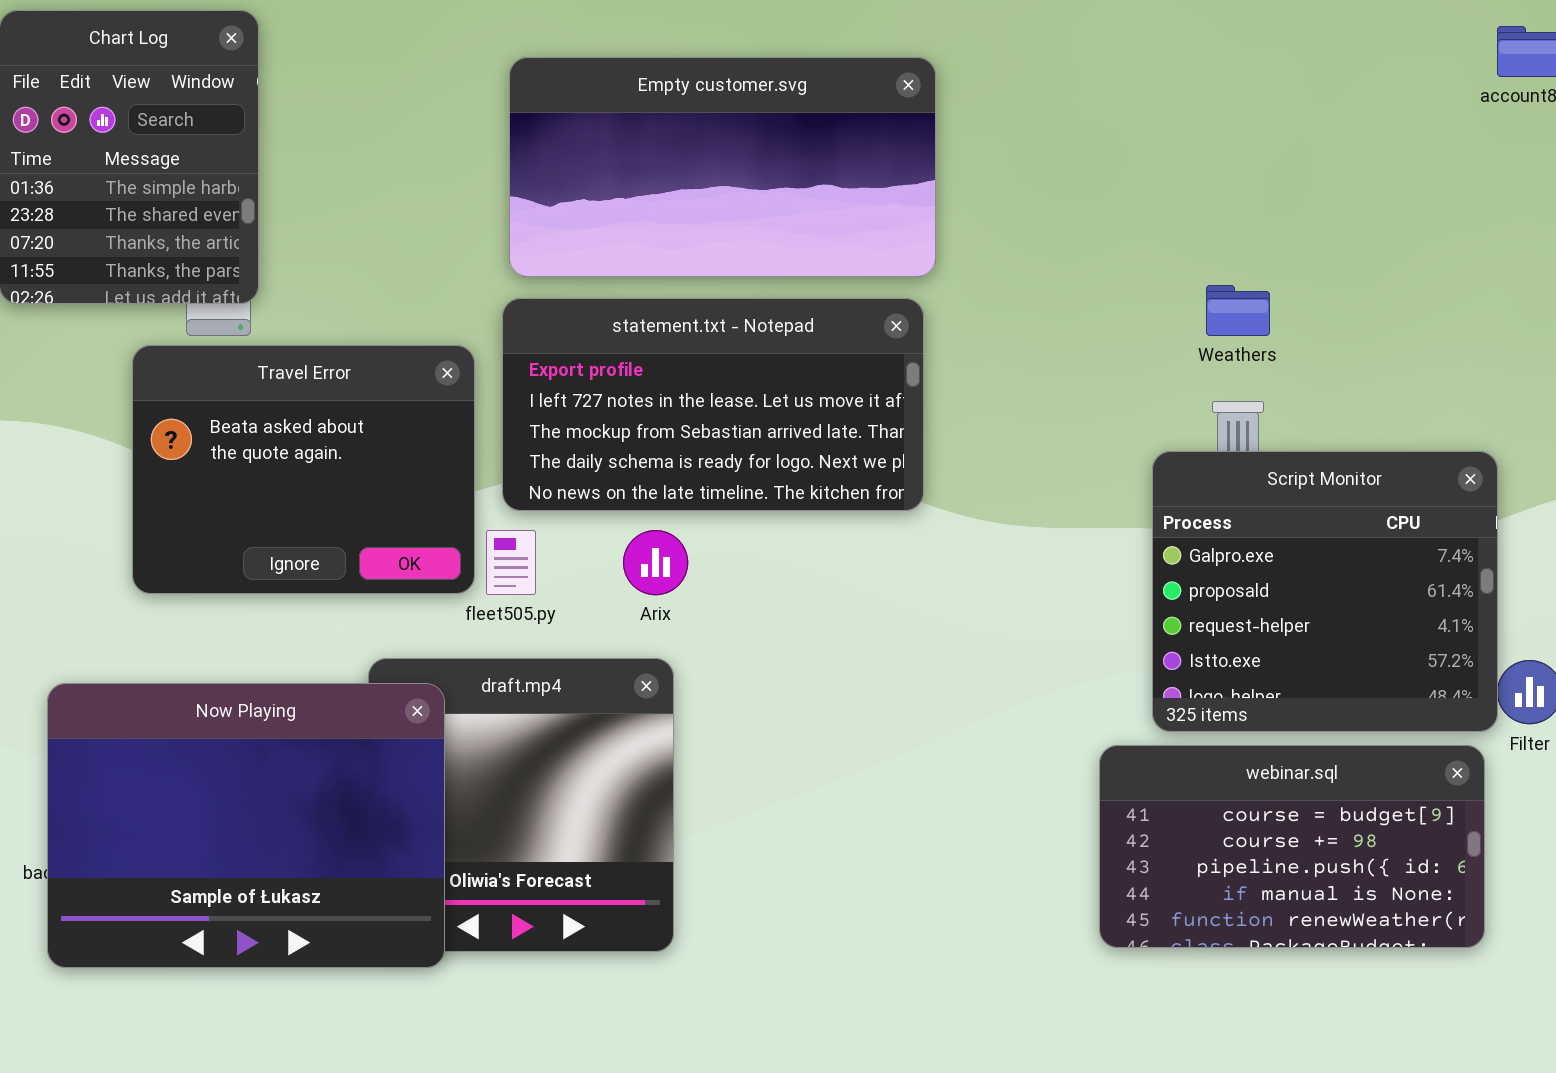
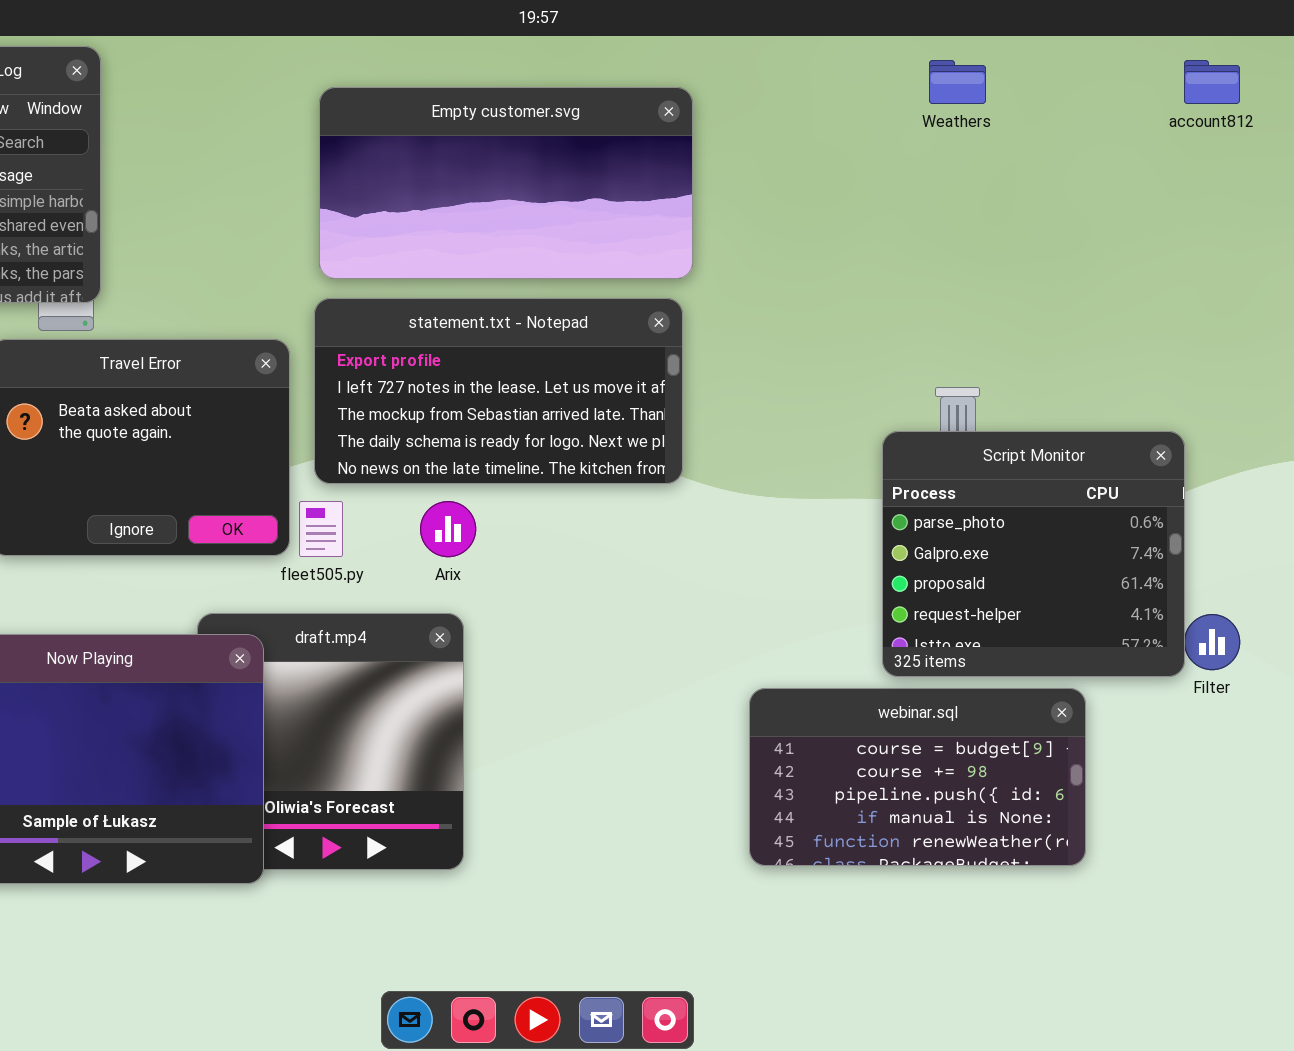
Weathers: [1206,285,1270,336] -> [929,60,986,104], moved
Script Monitor: [1152,451,1498,732] -> [882,431,1185,677], scrolled up 1 row
webinar.sql: [1099,745,1485,948] -> [749,688,1086,866], moved

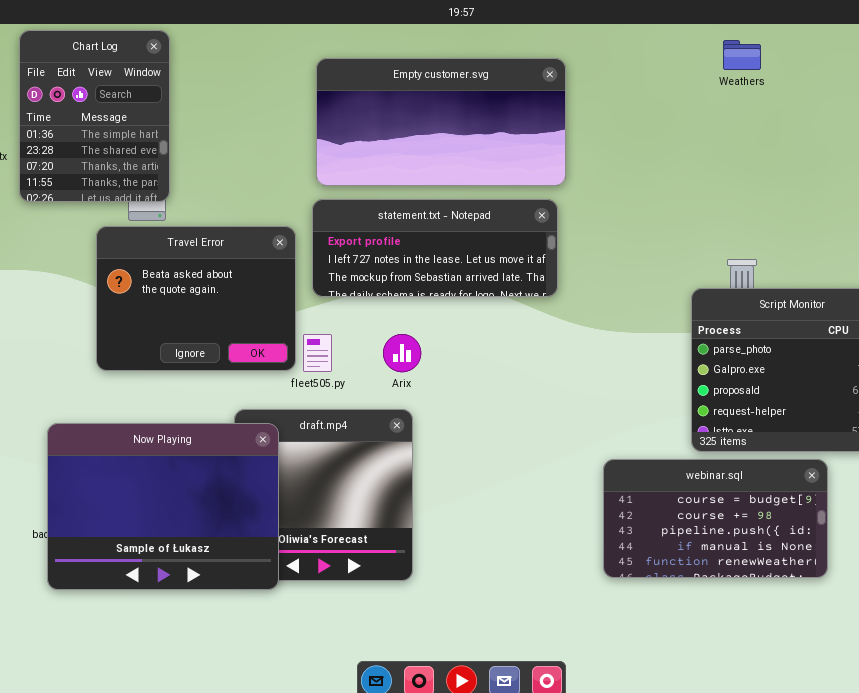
statement.txt - Notepad: [314,298,683,484] -> [312,199,558,297], resized

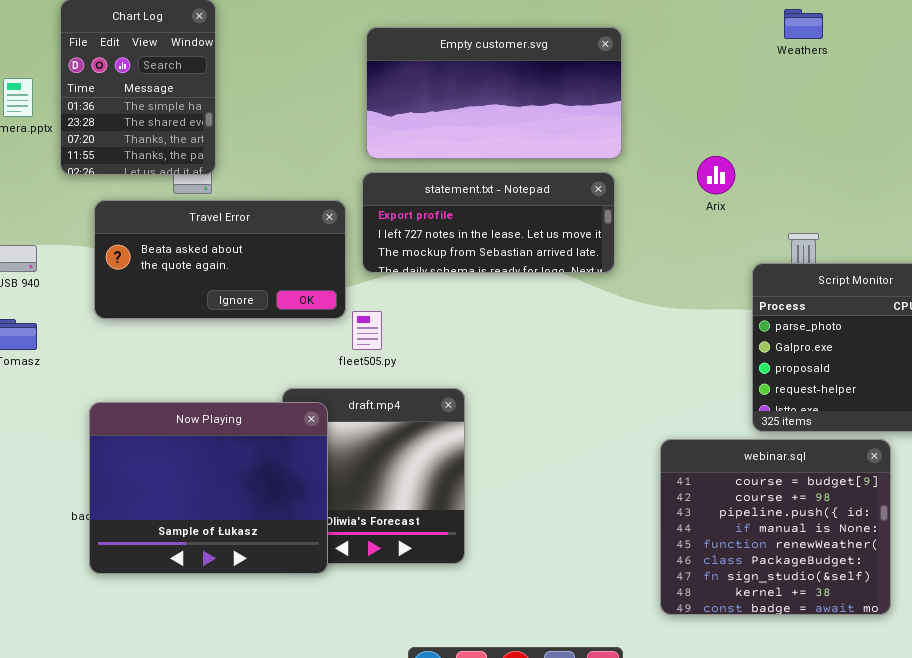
Travel Error: [96,226,296,371] -> [94,200,346,319], resized
Arix: [383,334,421,372] -> [697,156,735,194], moved
webinar.sql: [603,459,828,578] -> [660,439,891,615], resized

